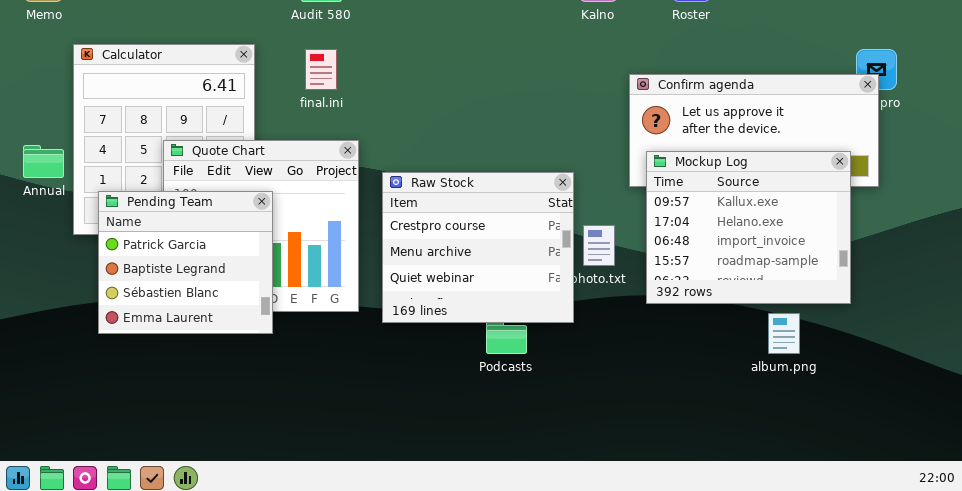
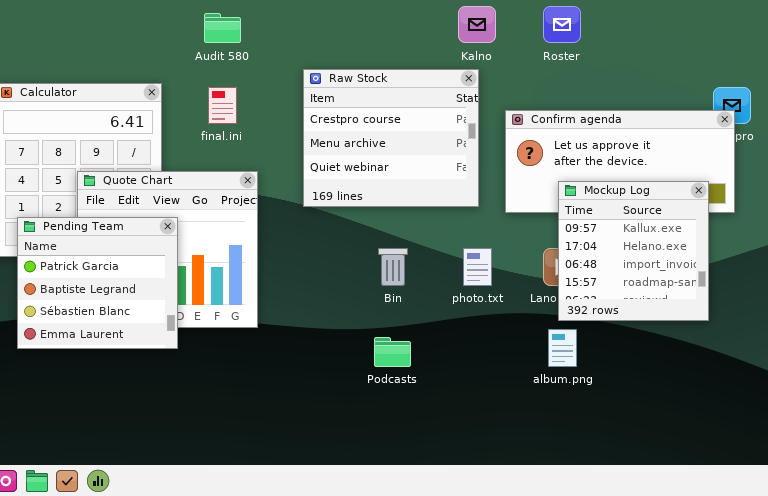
Mockup Log: [646,151,851,304] -> [558,181,709,321], resized
Raw Stock: [382,172,574,323] -> [303,69,479,207], moved
album.png: [768,313,800,354] -> [548,329,577,367], moved

